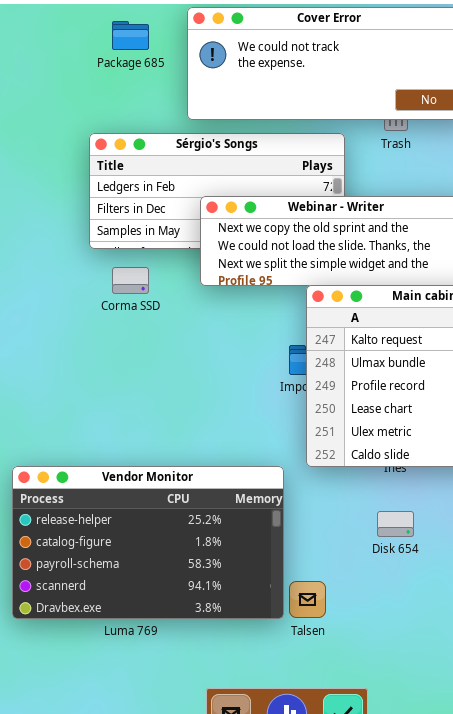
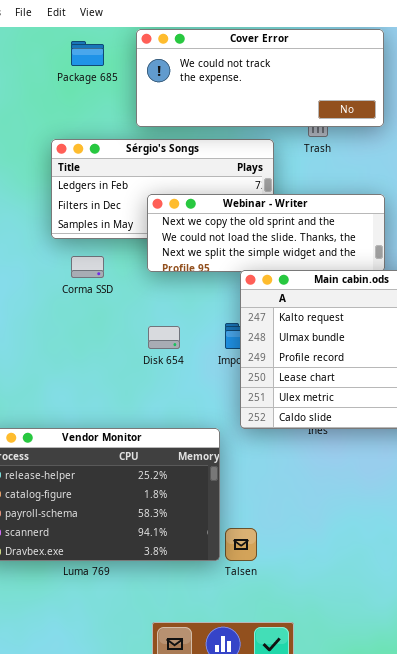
Disk 654: [377,511,414,537] -> [148,326,180,349], moved

